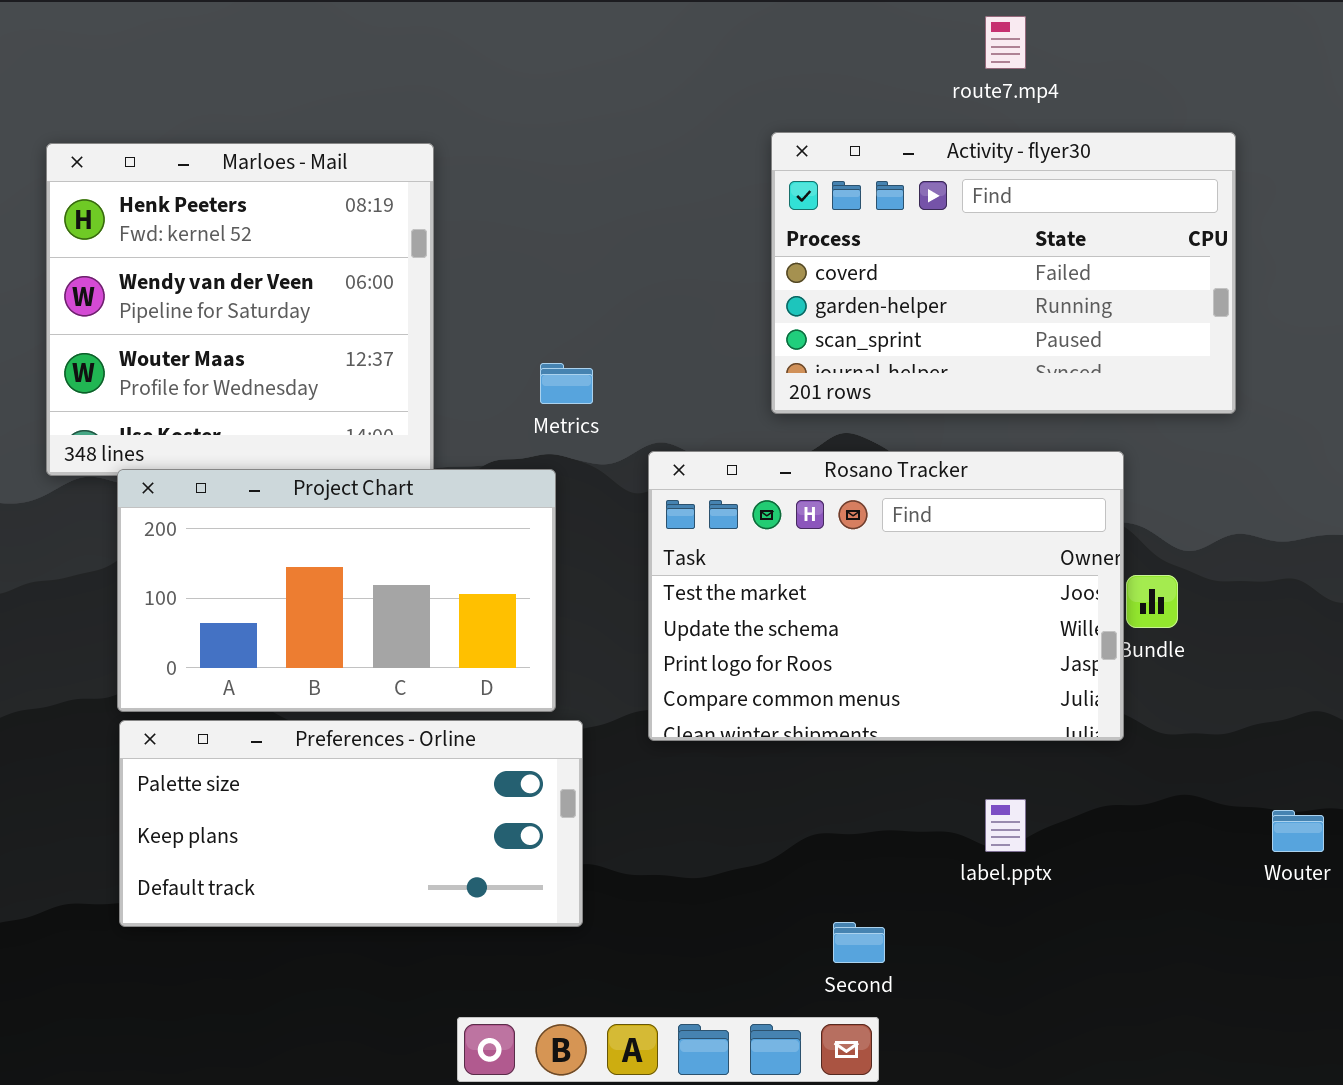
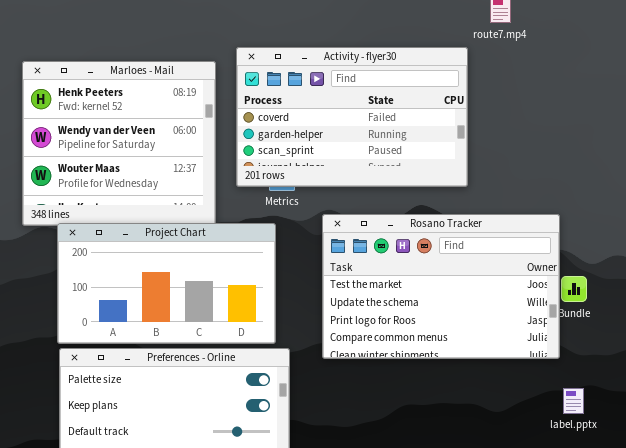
Activity - flyer30: [771,132,1236,414] -> [236,47,468,187], moved
label.pptx: [985,799,1026,852] -> [563,388,584,414], moved

